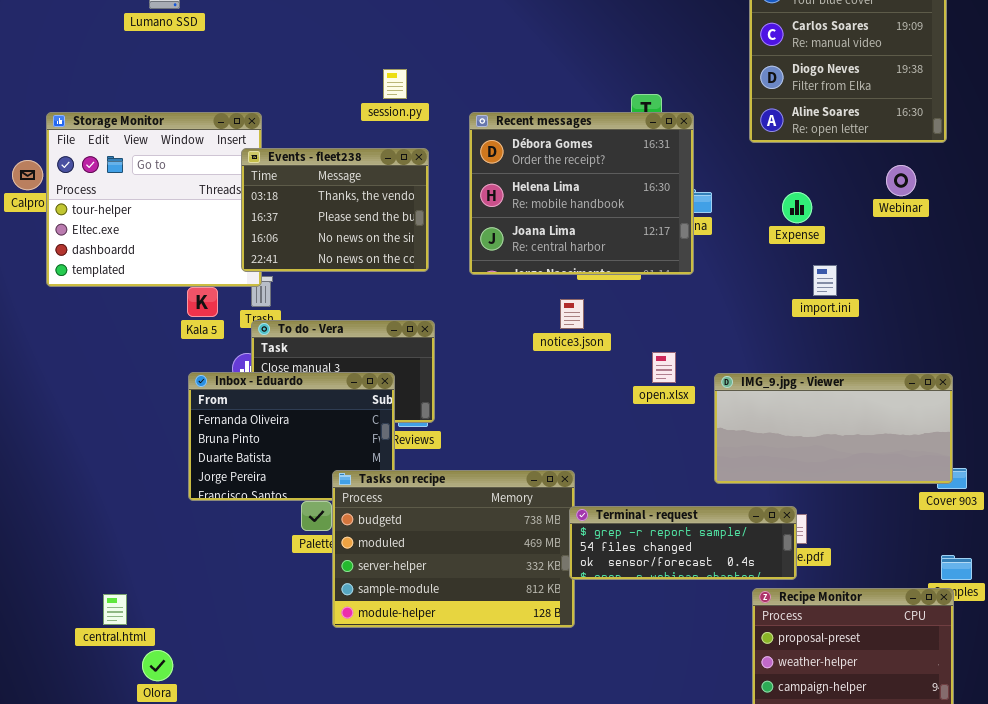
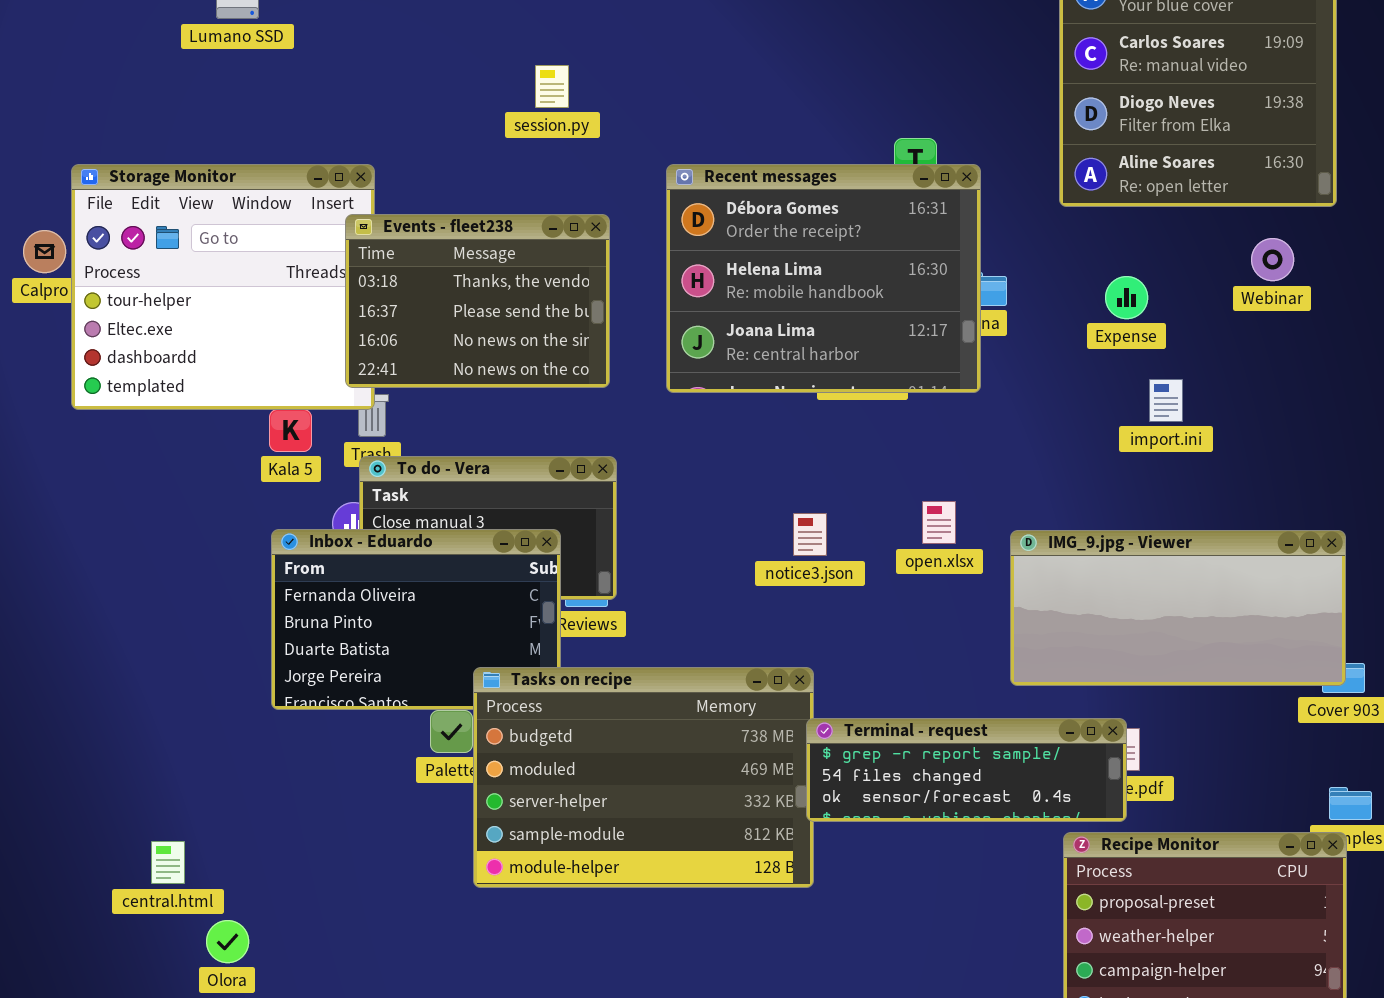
session.py: [383,69,407,99] -> [535,65,569,108], moved
notice3.json: [560,299,584,329] -> [793,513,827,556], moved

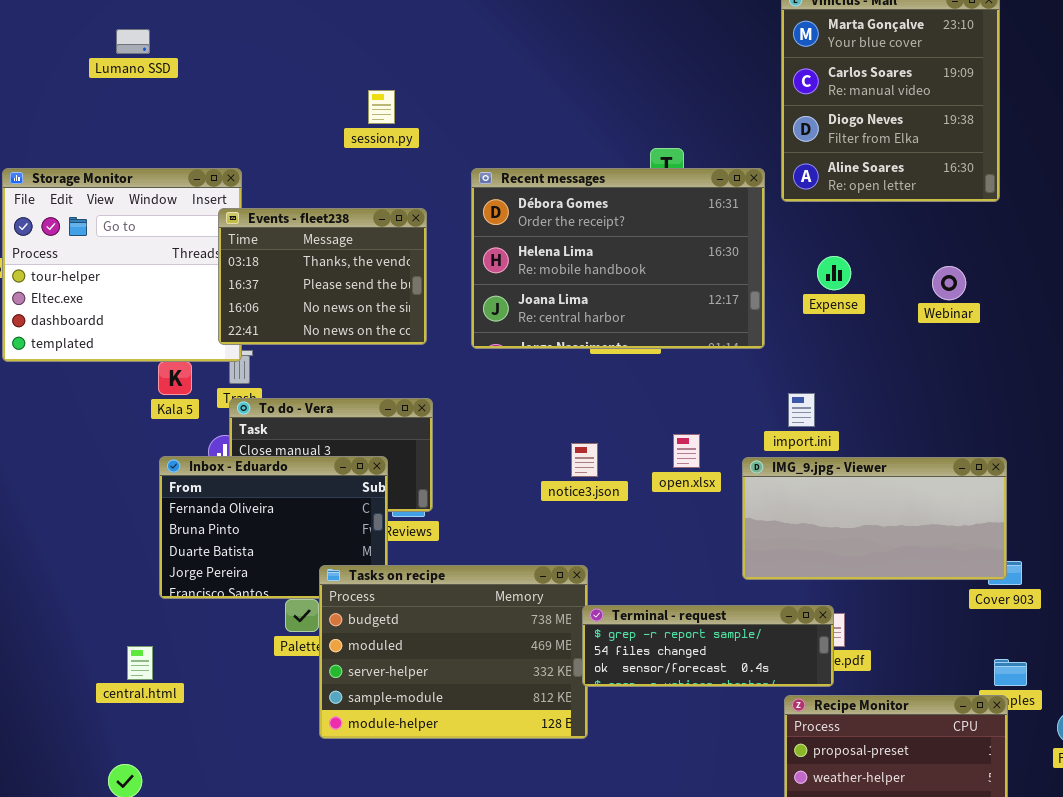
Recent messages: [666,164,981,393] -> [471,168,765,349], resized
Webinar: [1251,238,1294,281] -> [932,266,966,300], moved
import.ini: [1149,379,1183,422] -> [788,393,815,427], moved
central.html: [151,841,185,884] -> [127,646,153,680], moved

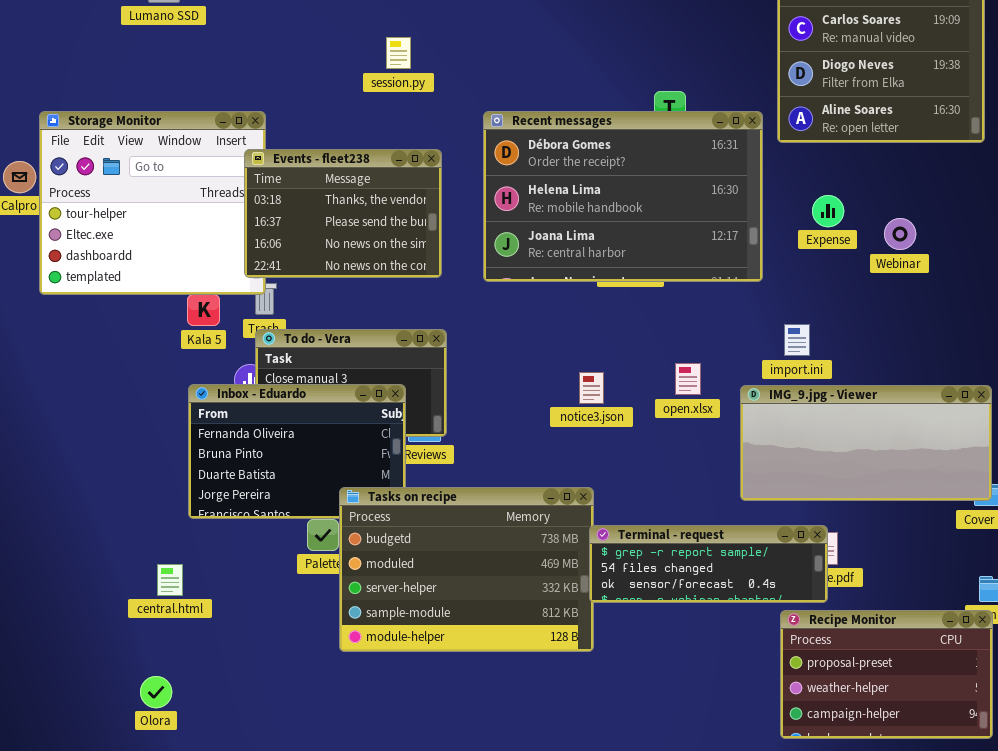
Webinar: [932,266,966,300] -> [884,218,916,250], moved

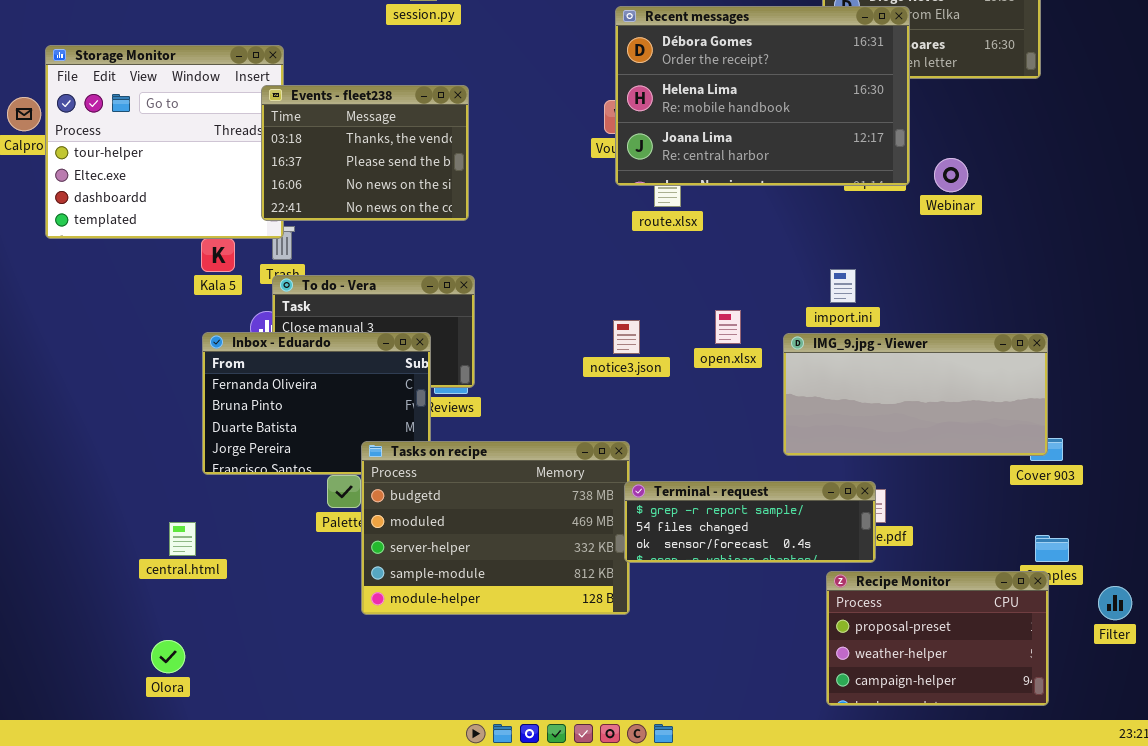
Recent messages: [483,111,763,282] -> [615,6,910,186], moved

